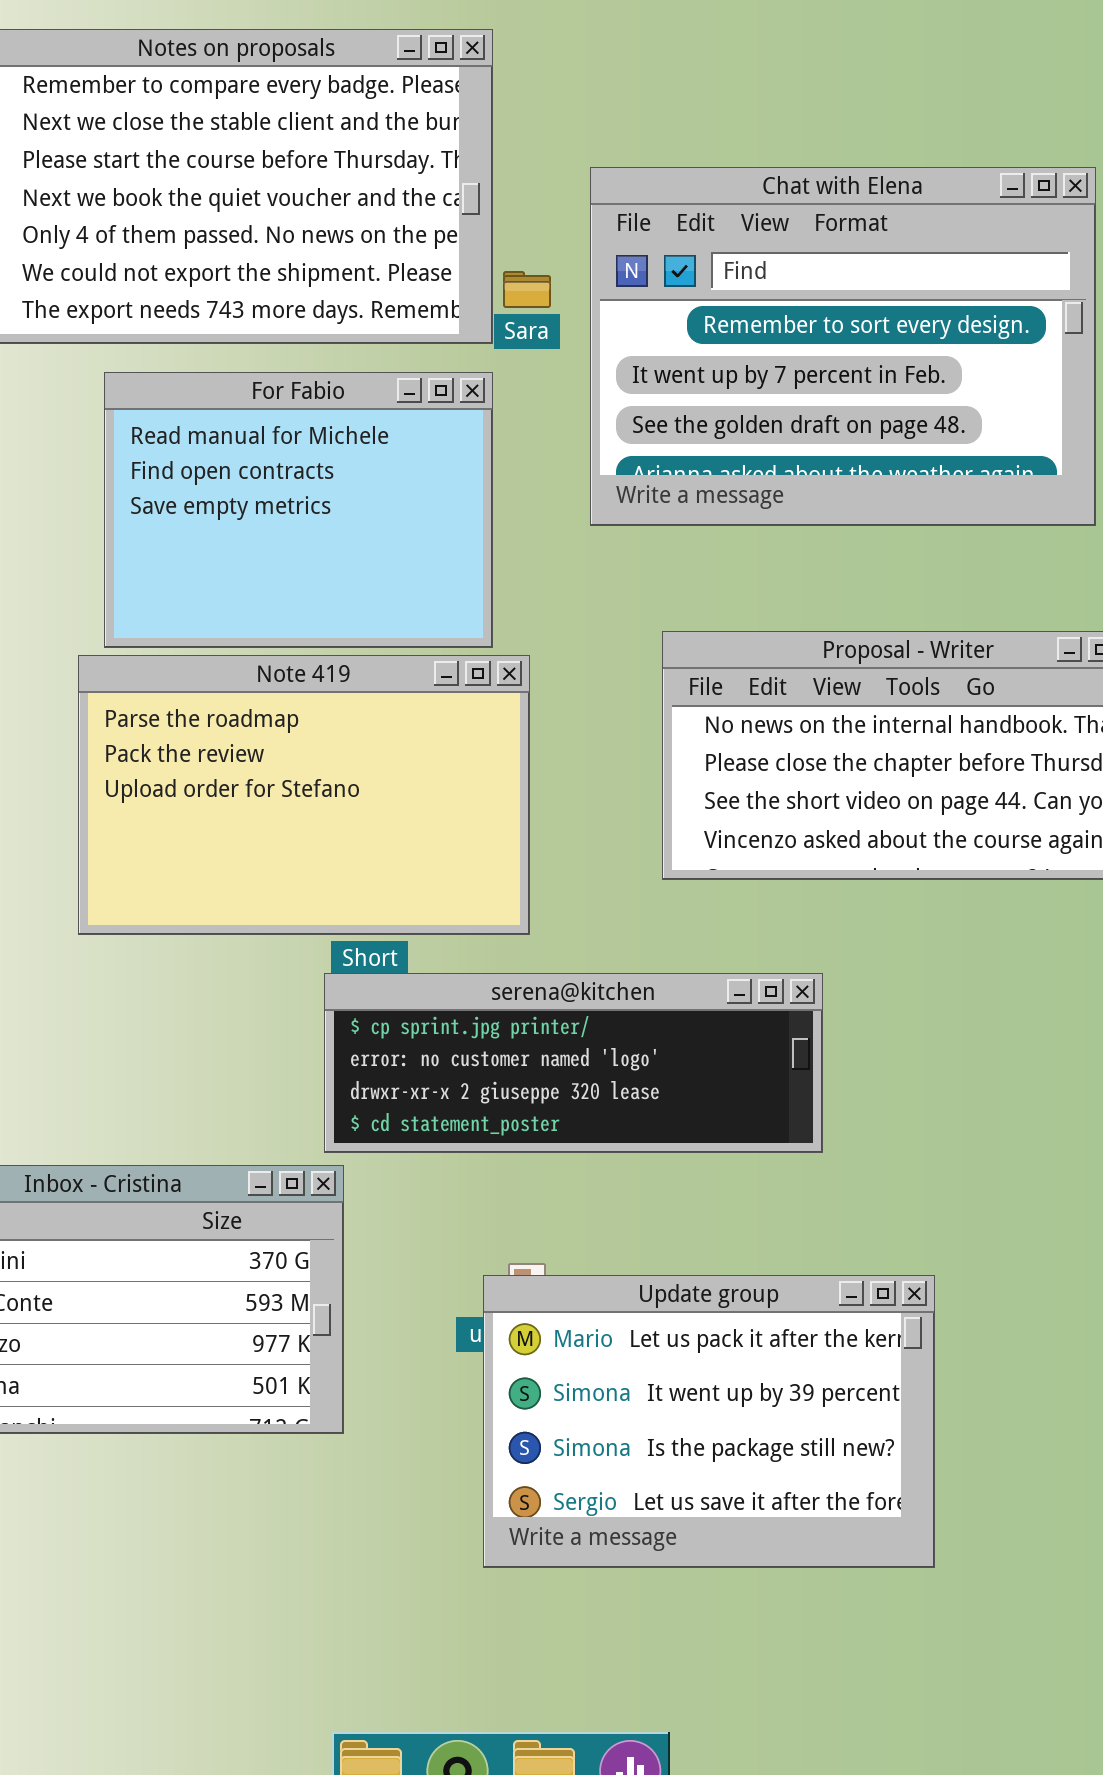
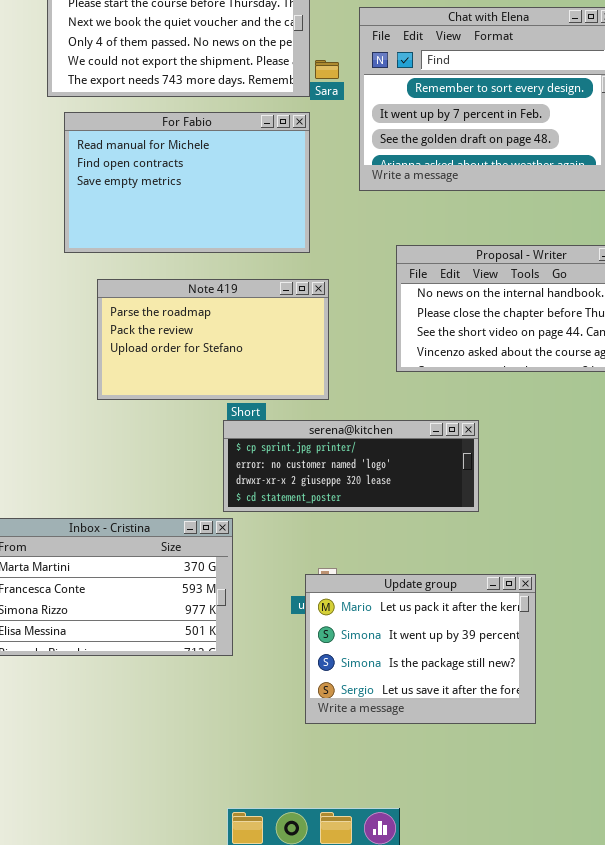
For Fabio: [104,372,493,648] -> [64,112,310,253], resized
Note 419: [78,655,530,935] -> [97,279,329,400], resized

